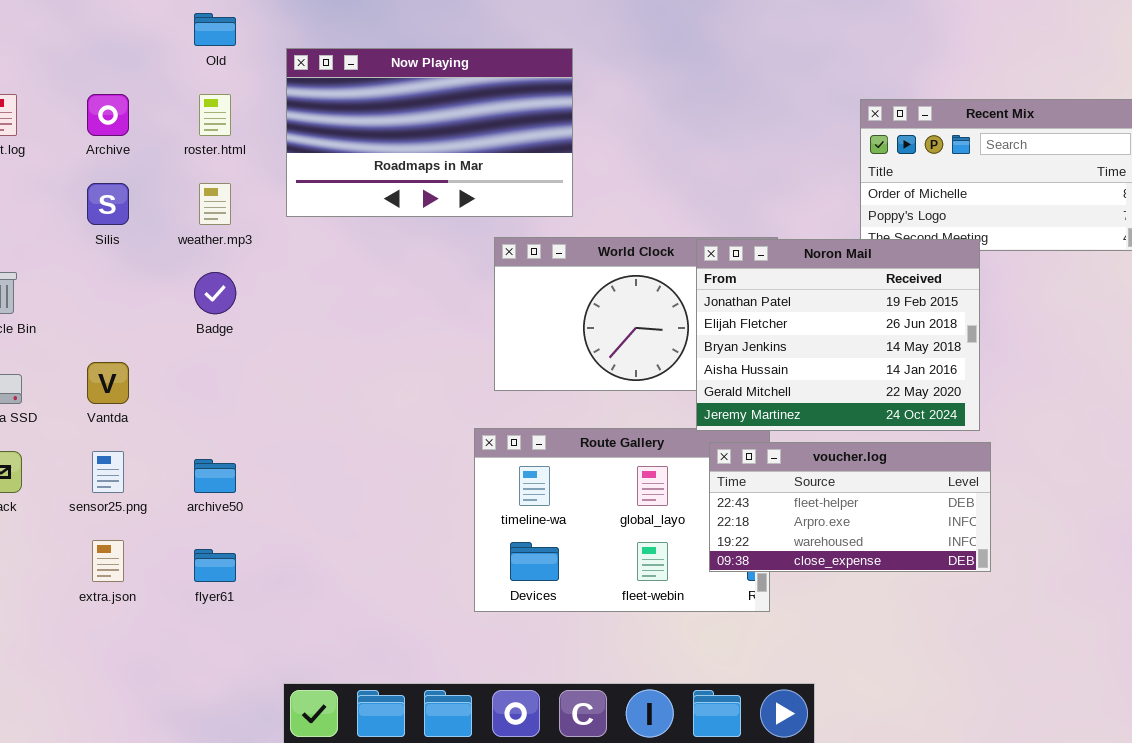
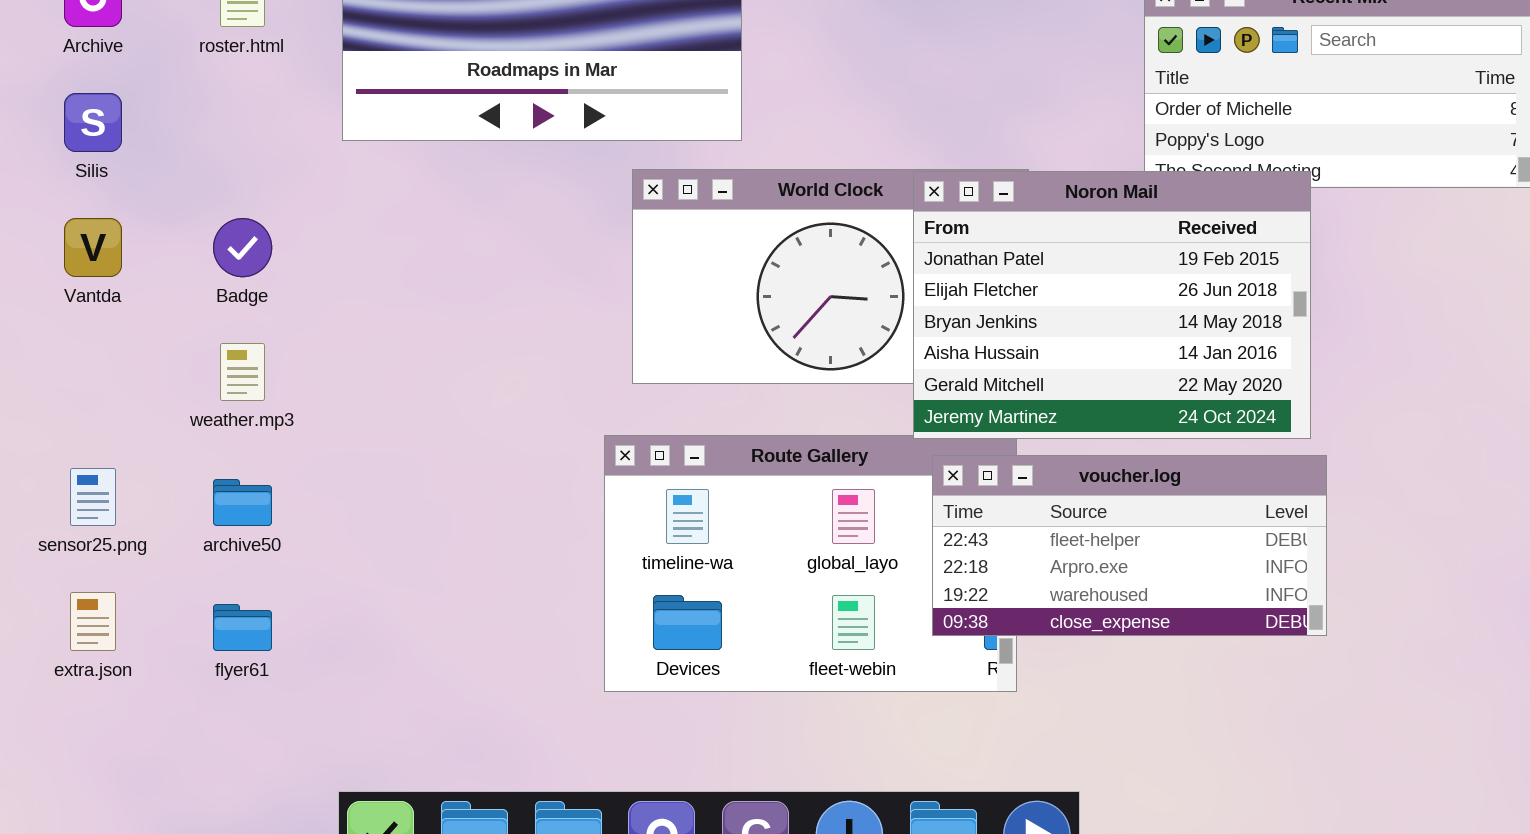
weather.mp3: [199,183,231,225] -> [220,343,265,401], moved
Vantda: [87,362,129,404] -> [64,218,122,277], moved

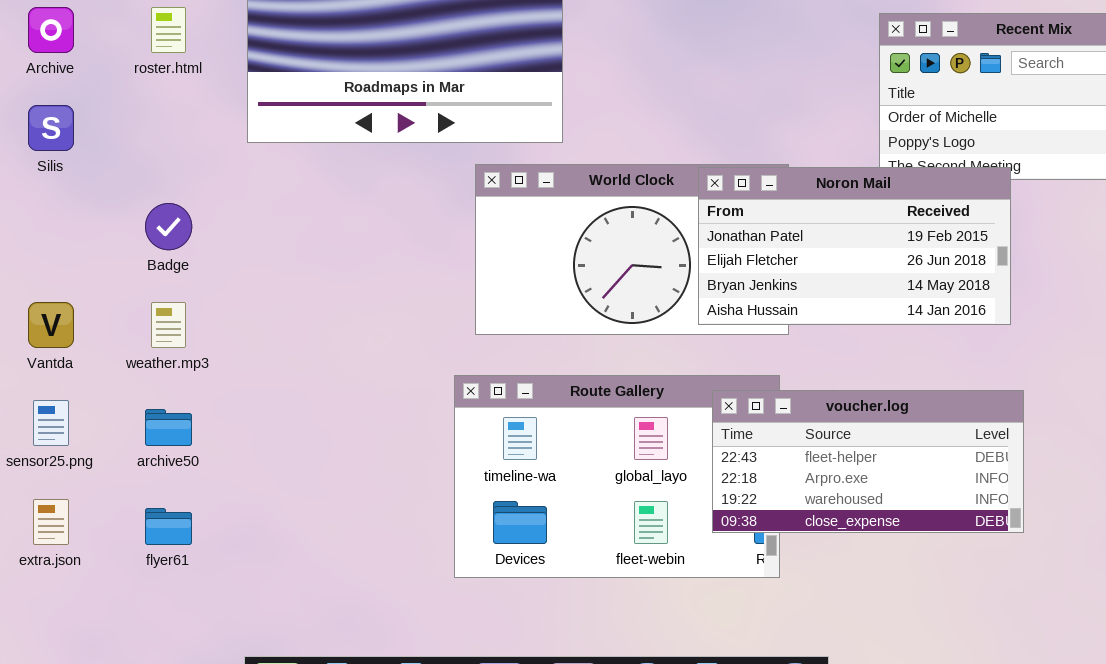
Noron Mail: [913,171,1311,439] -> [698,167,1011,325], resized
Vantda: [64,218,122,277] -> [28,302,74,348], moved

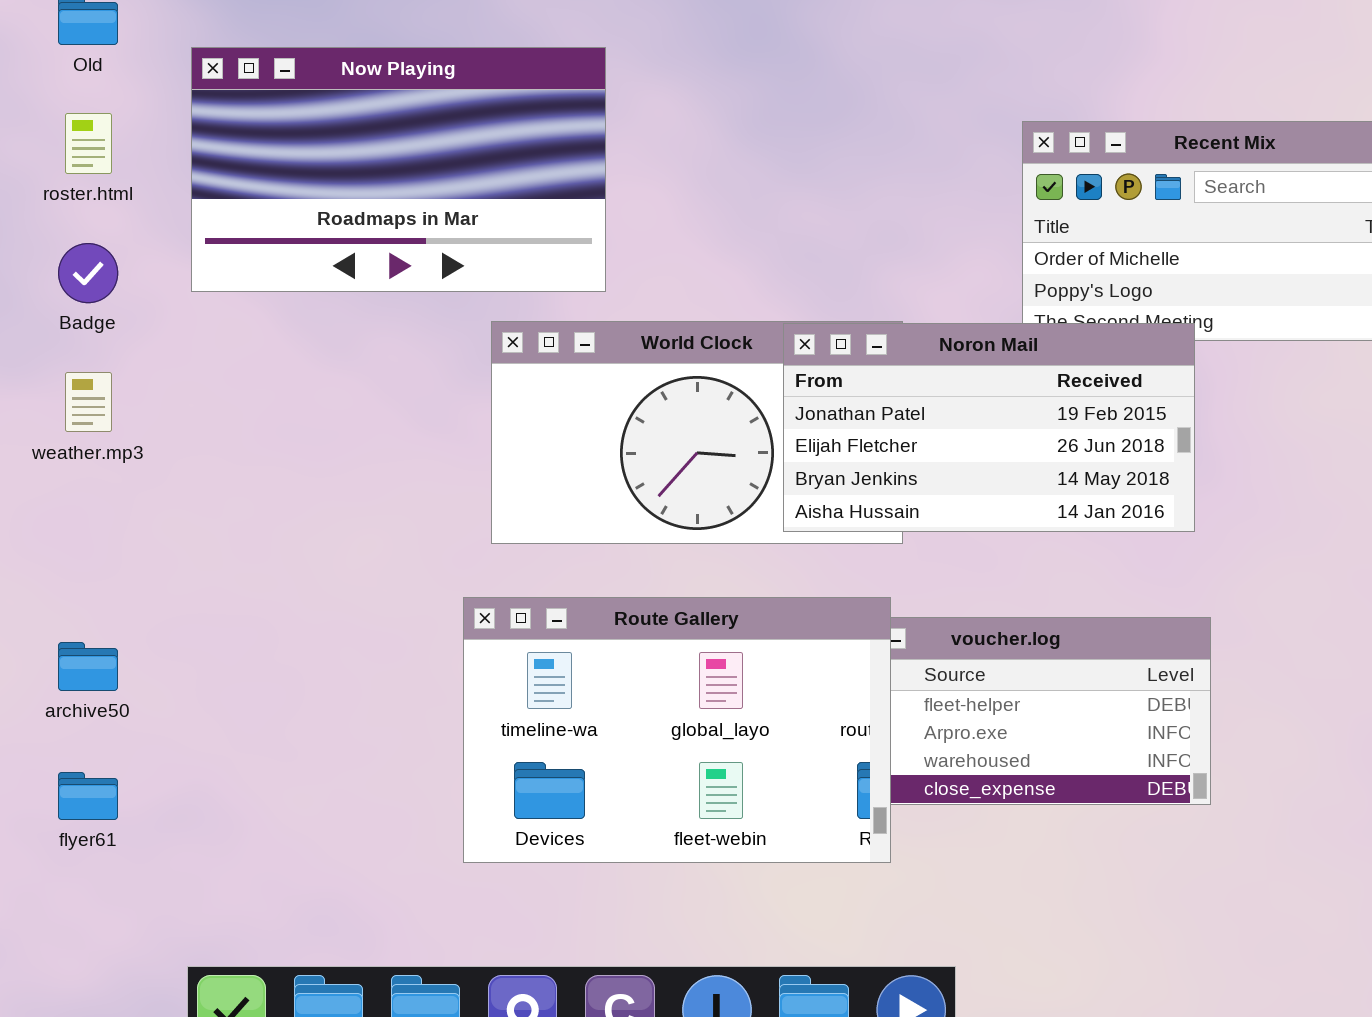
Badge: [145,203,192,250] -> [58,243,118,303], moved
weather.mp3: [151,302,186,348] -> [65,372,112,432], moved
Route Gallery: [454,375,780,578] -> [463,597,891,863], raised

